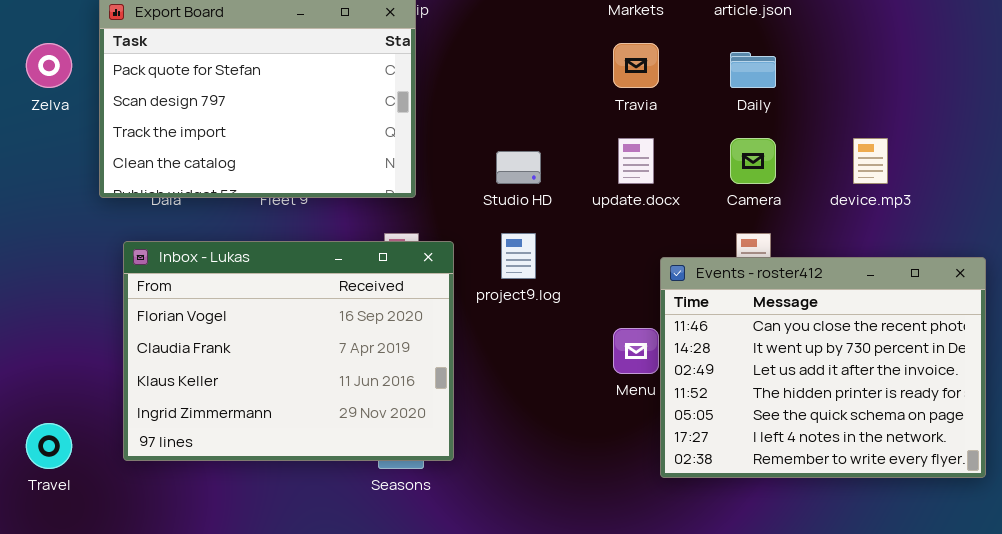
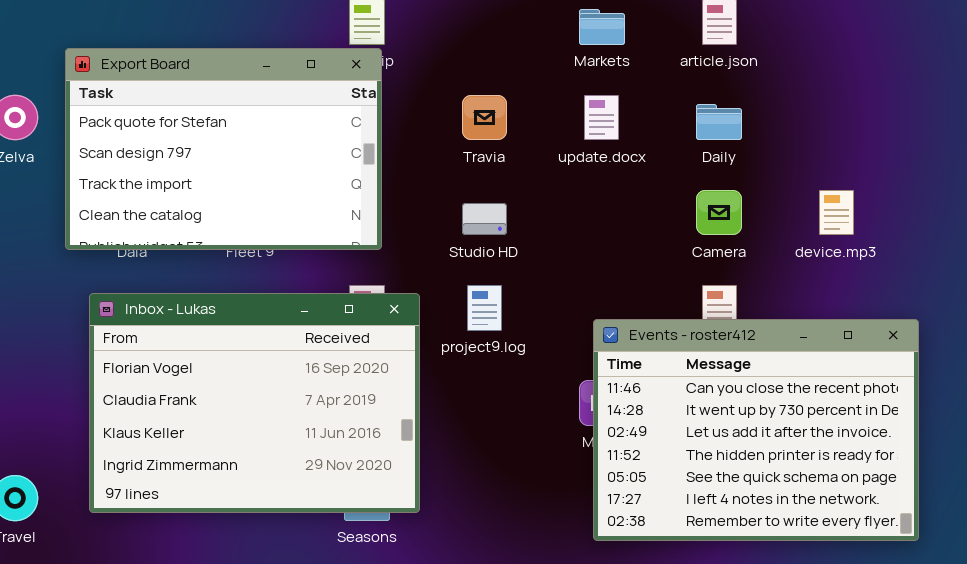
Travia: [613,43,659,88] -> [462,95,507,140], moved
update.docx: [618,138,654,184] -> [584,95,619,140], moved
Events - roster412: [660,257,986,478] -> [593,319,919,541], moved

